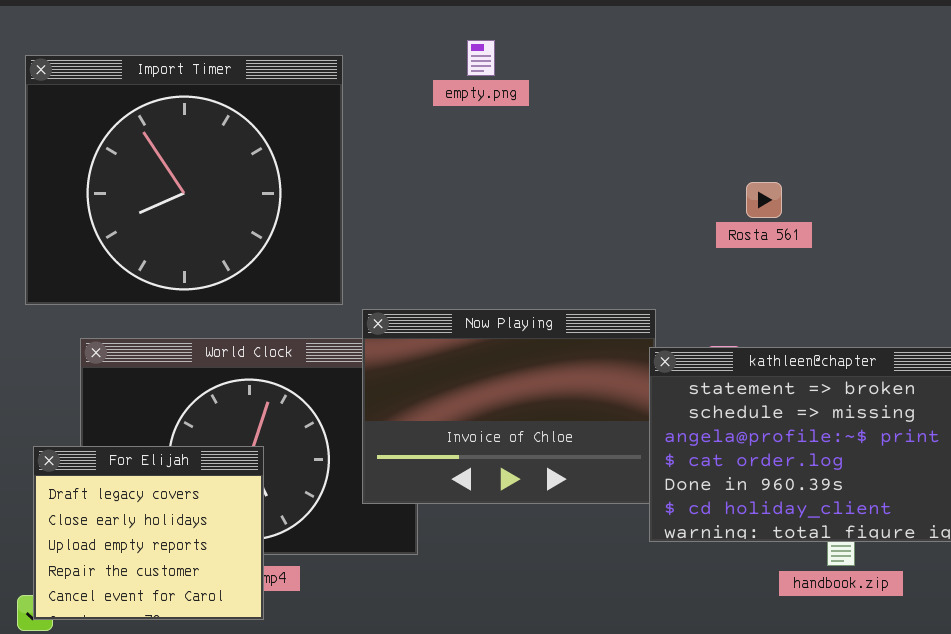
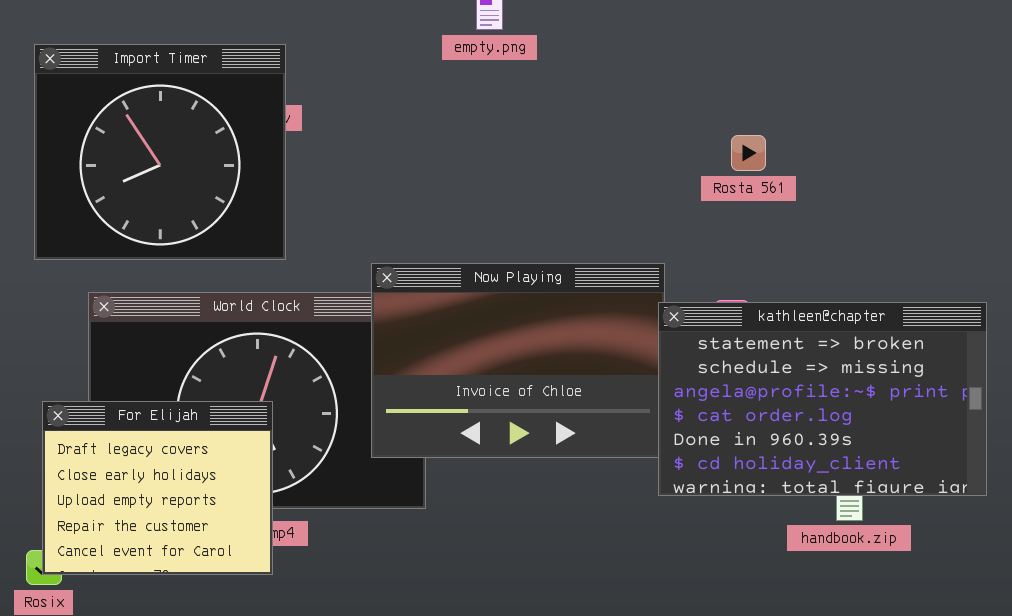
Import Timer: [25,55,343,305] -> [34,44,286,260], resized
Rosta 561: [746,182,782,218] -> [731,135,766,171], moved

